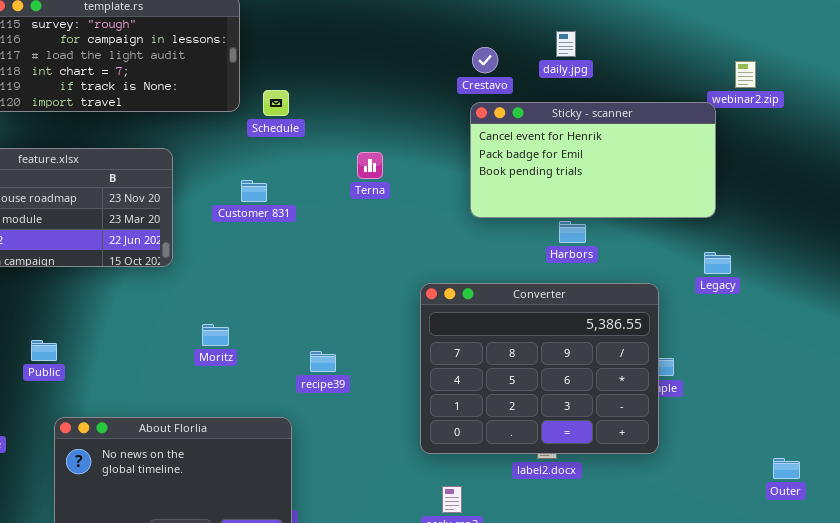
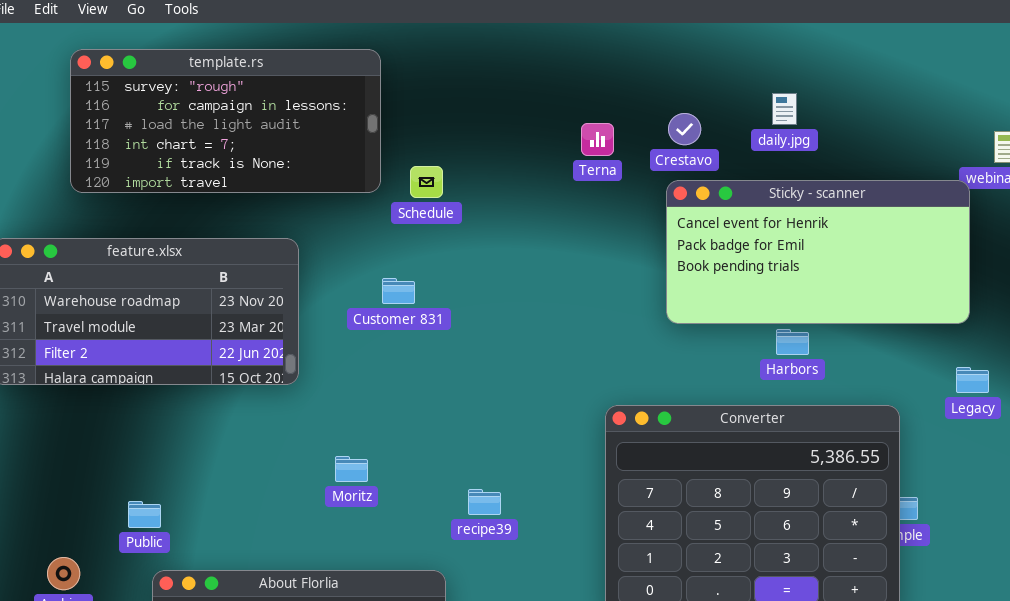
Terna: [357,152,383,179] -> [581,123,614,156], moved
Public: [31,340,57,361] -> [128,501,161,528], moved

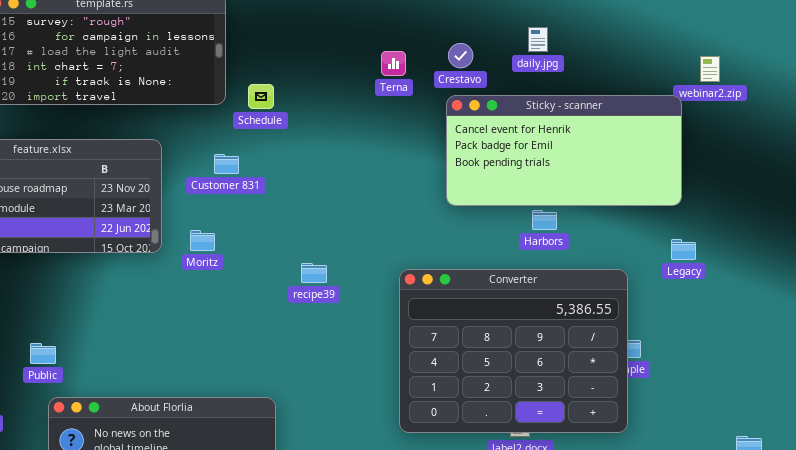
Customer 831: [382,278,415,304] -> [214,154,239,174], moved
Moritz: [335,456,368,482] -> [190,230,215,251], moved
recipe39: [468,489,501,515] -> [301,263,327,283], moved

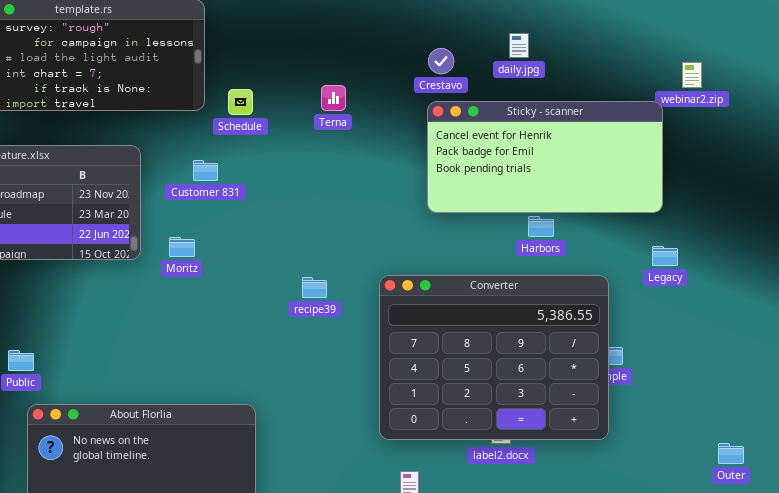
Terna: [381,51,406,76] -> [321,85,346,111], moved
Harbors: [532,210,557,230] -> [528,216,554,237], moved
recipe39: [301,263,327,283] -> [302,277,327,298], moved

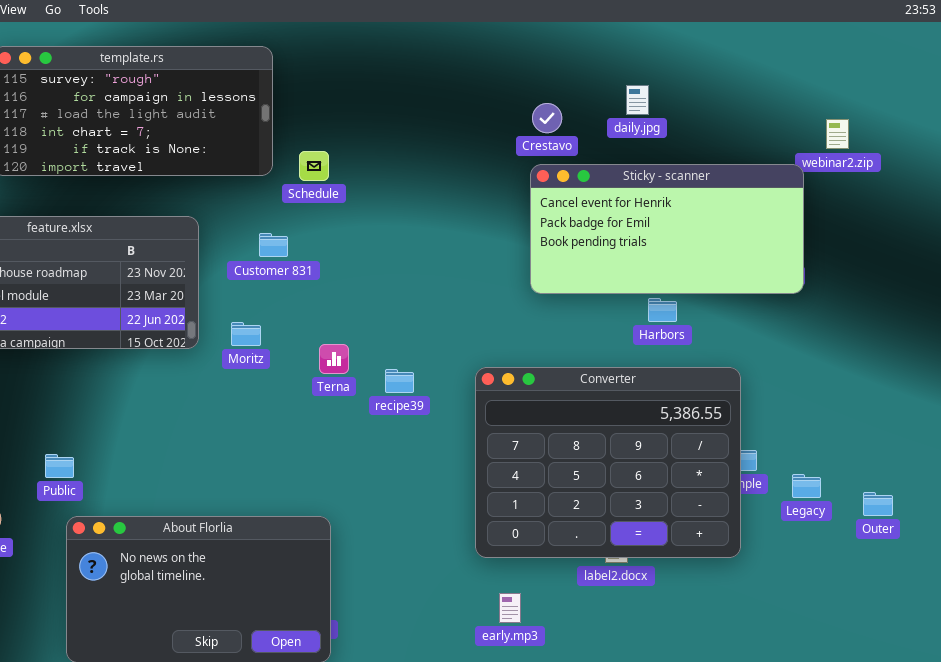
Terna: [321,85,346,111] -> [319,344,349,374], moved
Legacy: [652,246,678,266] -> [792,474,821,498], moved
Outer: [718,443,744,464] -> [863,492,893,516], moved

